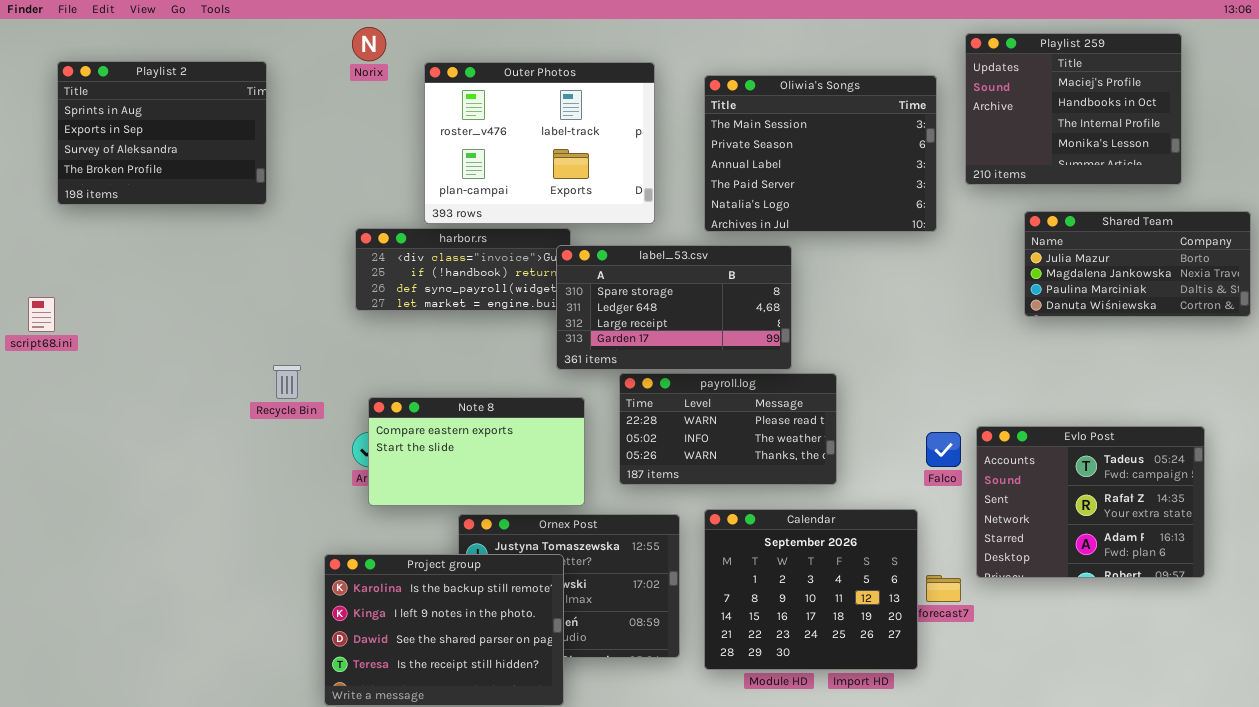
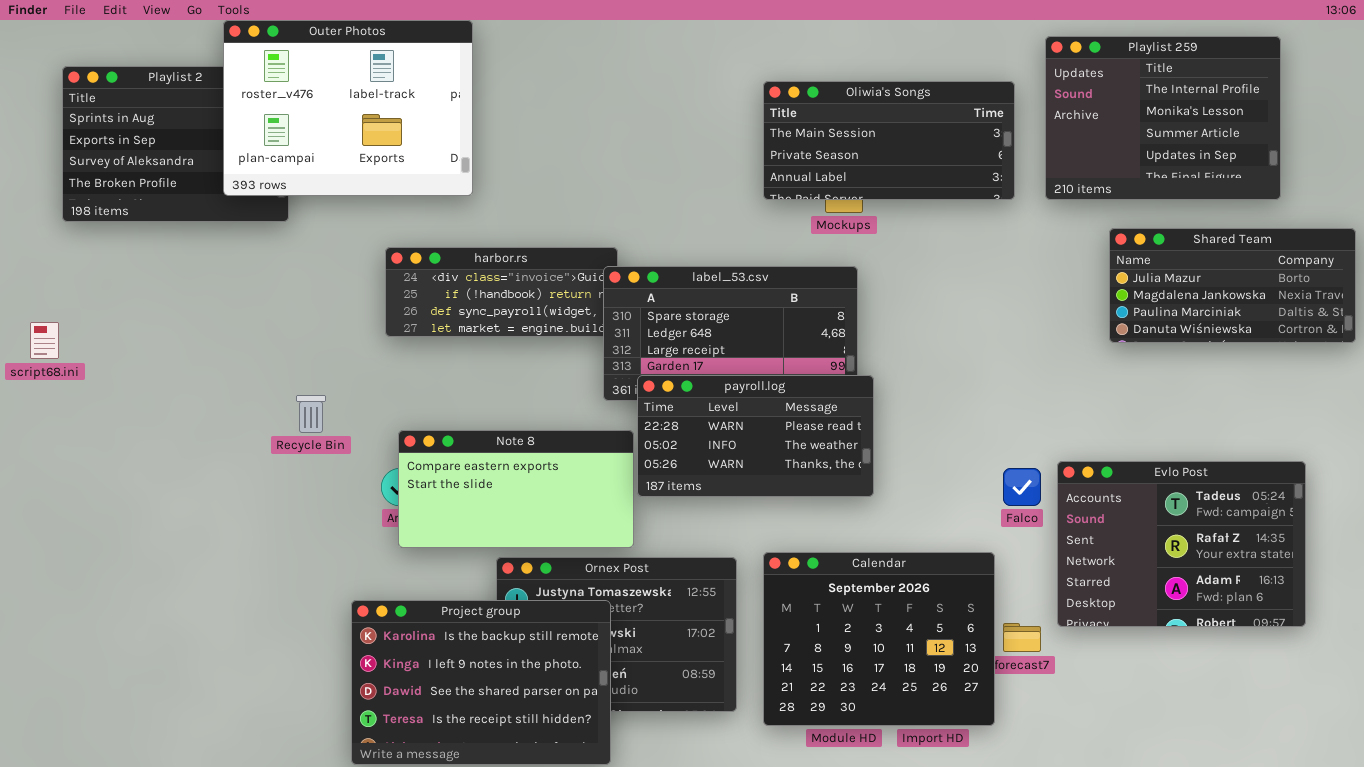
Playlist 259: [965,33,1182,185] -> [1045,36,1281,200], scrolled down 2 rows
Outer Photos: [424,62,655,224] -> [223,20,473,196], moved
Oliwia's Songs: [704,75,937,232] -> [763,81,1015,200], resized
payroll.log: [619,373,837,485] -> [637,375,874,497], moved

